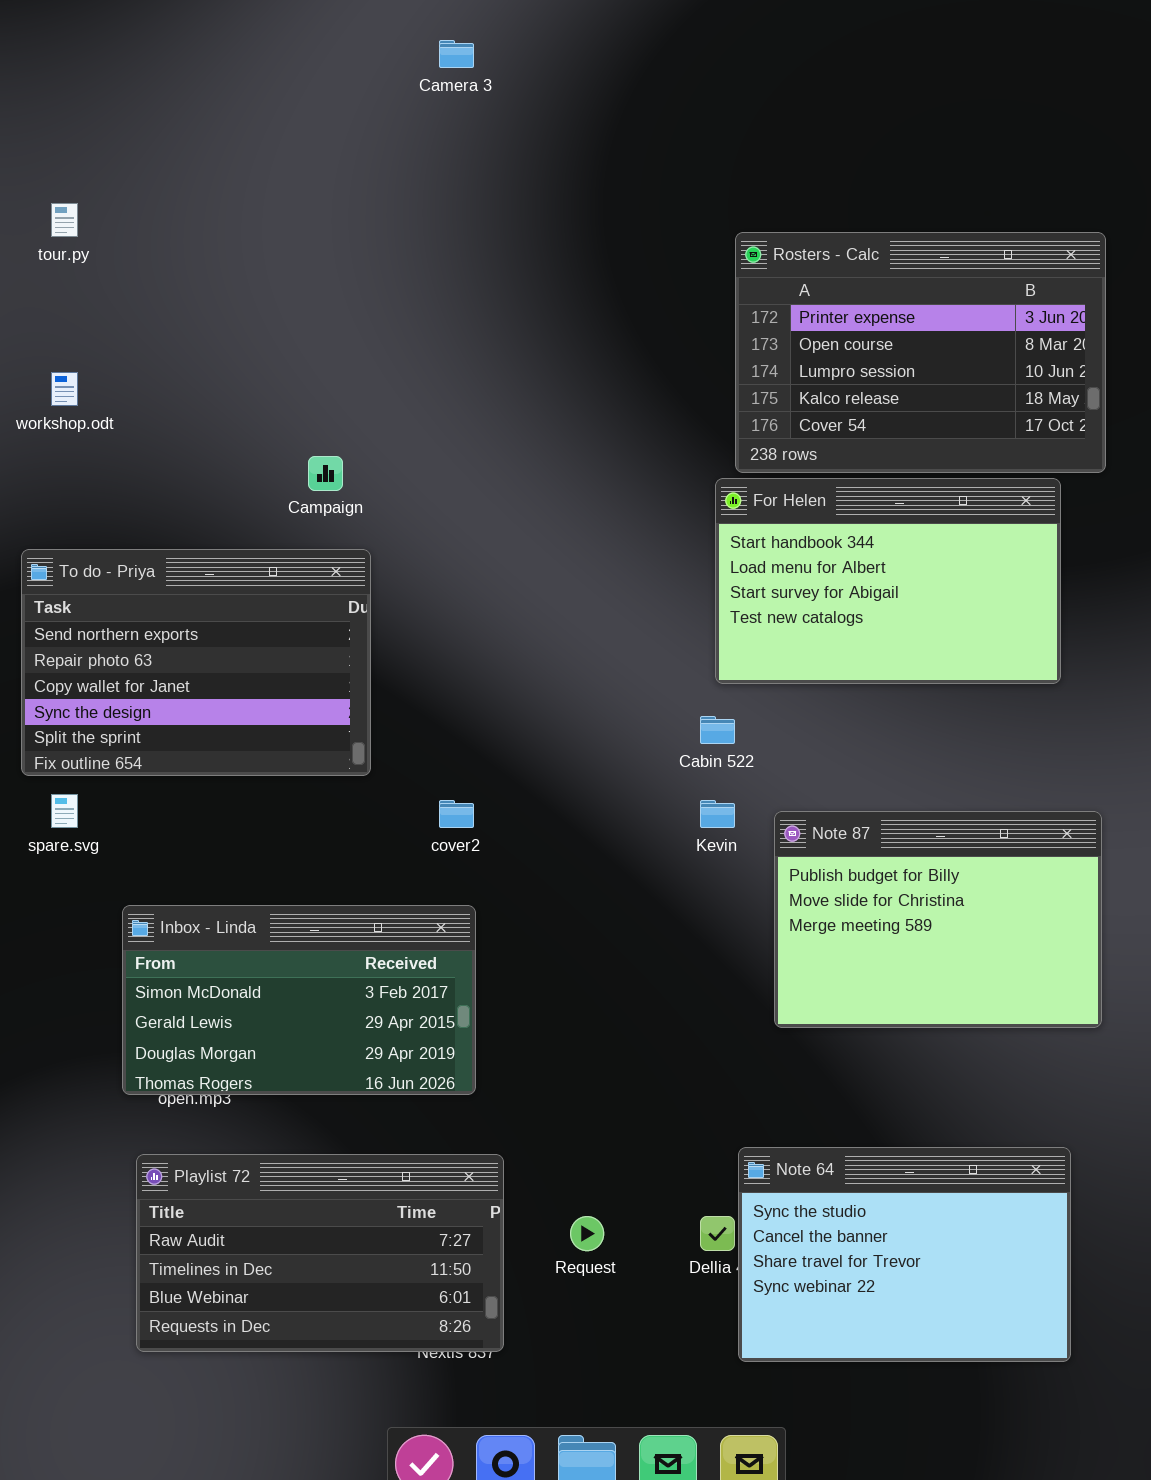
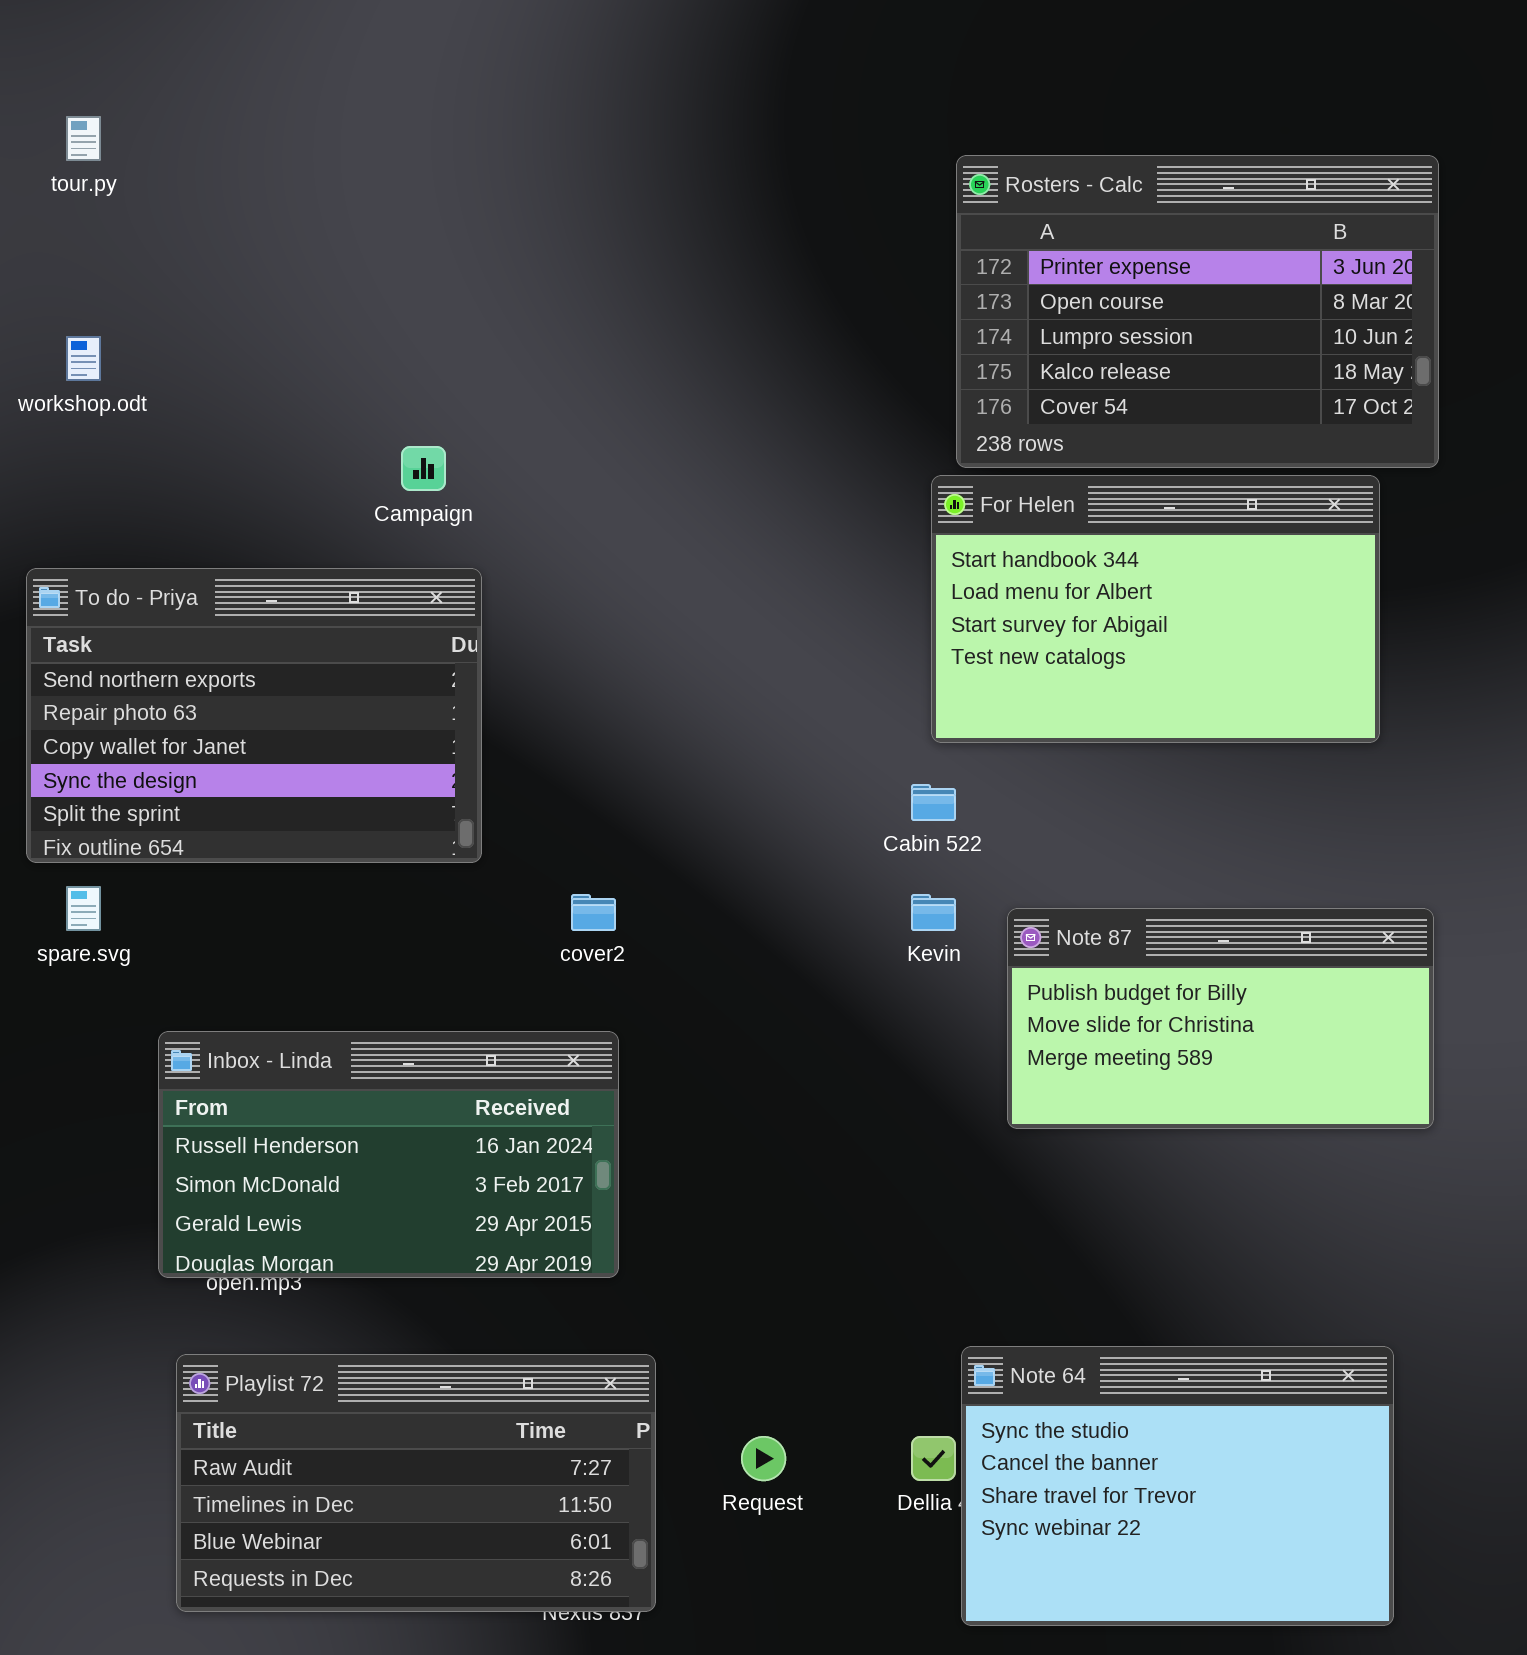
Note 87: [774,811,1102,1028] -> [1007,908,1434,1129], resized
Inbox - Linda: [122,905,476,1095] -> [158,1031,619,1278], scrolled up 1 row

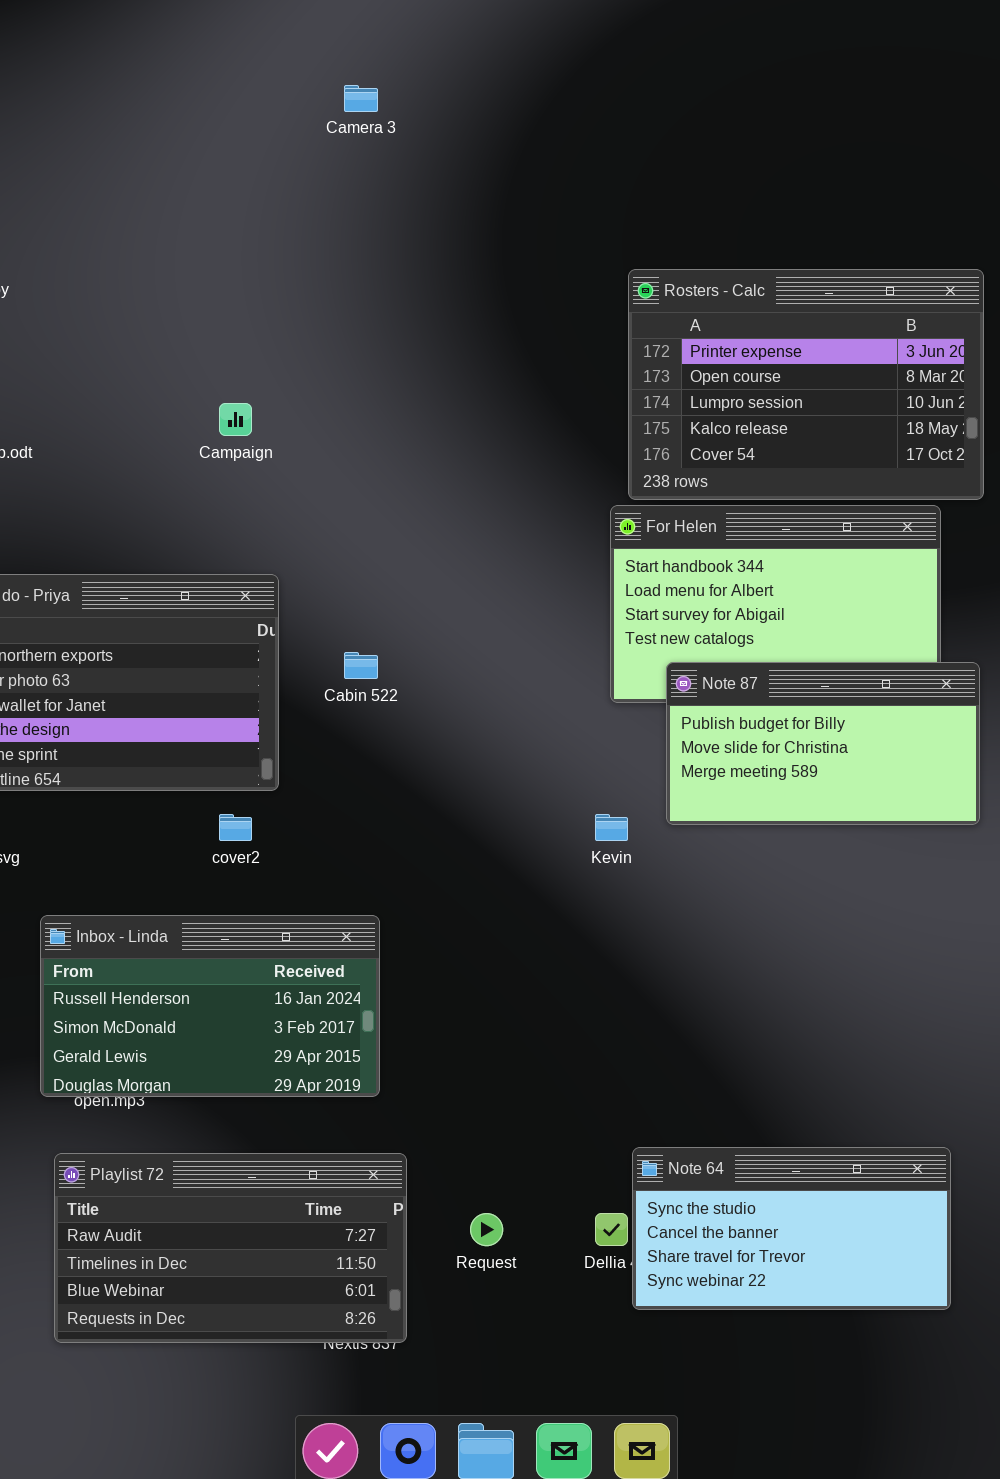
Campaign: [401,446,446,491] -> [219,403,252,436], moved
Cabin 522: [911,784,956,821] -> [344,652,378,679], moved
cover2: [571,894,616,931] -> [219,814,252,841], moved
Note 87: [1007,908,1434,1129] -> [666,662,980,825], moved
Note 64: [961,1346,1394,1626] -> [632,1147,951,1310], resized

